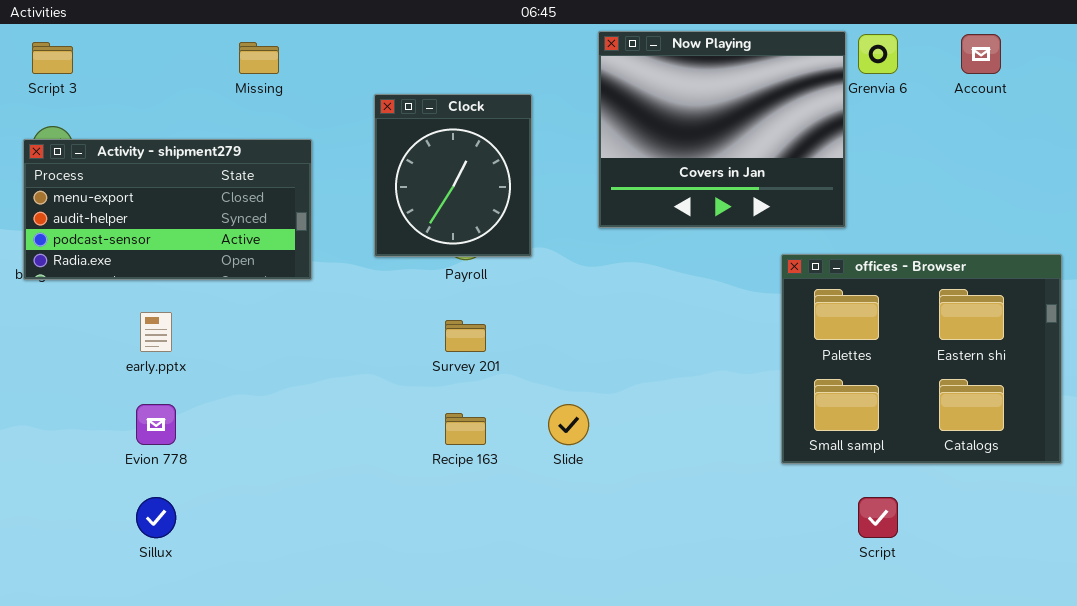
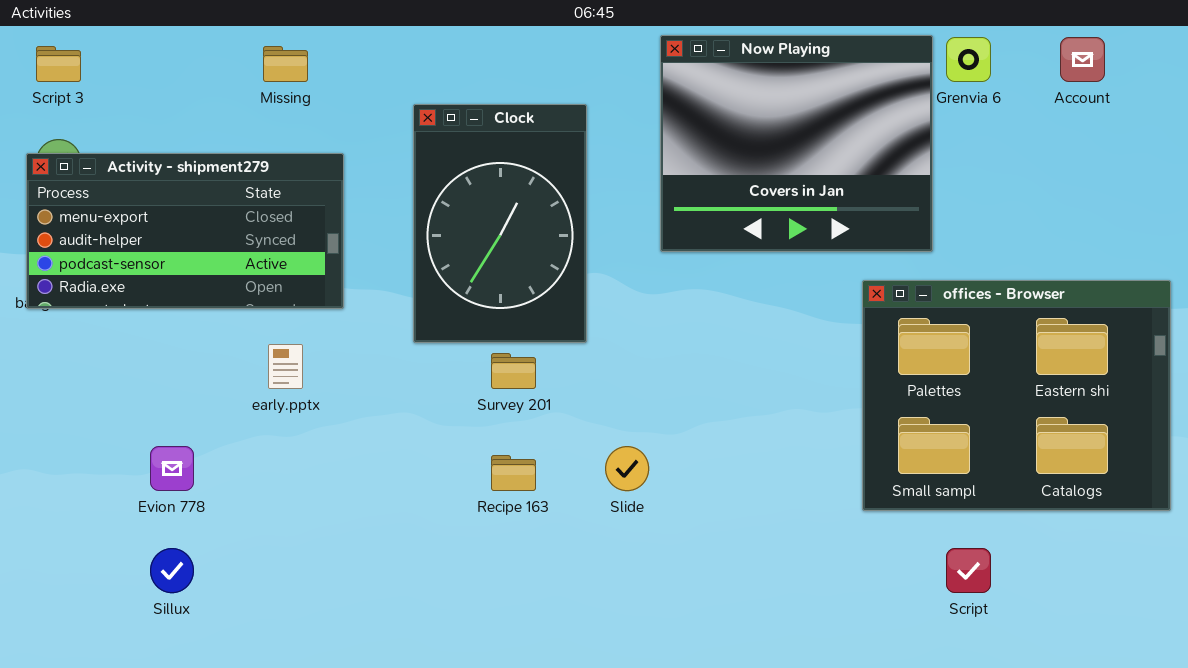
Clock: [374,94,532,257] -> [413,104,587,343], resized
early.pptx: [140,312,172,352] -> [268,344,303,389], moved

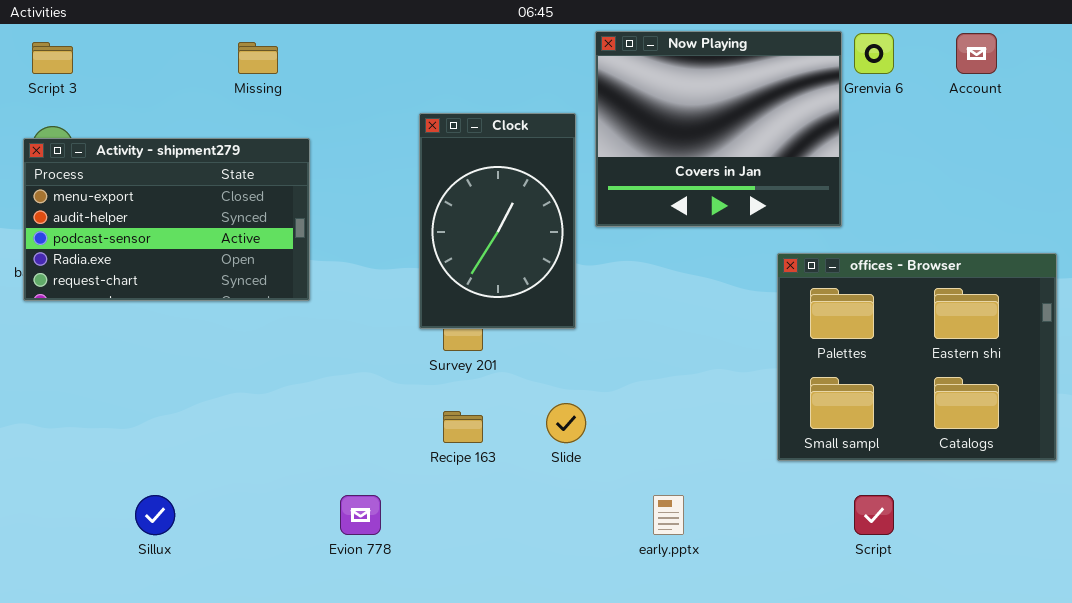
Clock: [413,104,587,343] -> [419,113,576,329], moved
Activity - shipment279: [26,153,344,309] -> [23,138,310,301], resized
early.pptx: [268,344,303,389] -> [653,495,684,535], moved
Evion 778: [150,446,194,491] -> [340,495,381,535], moved

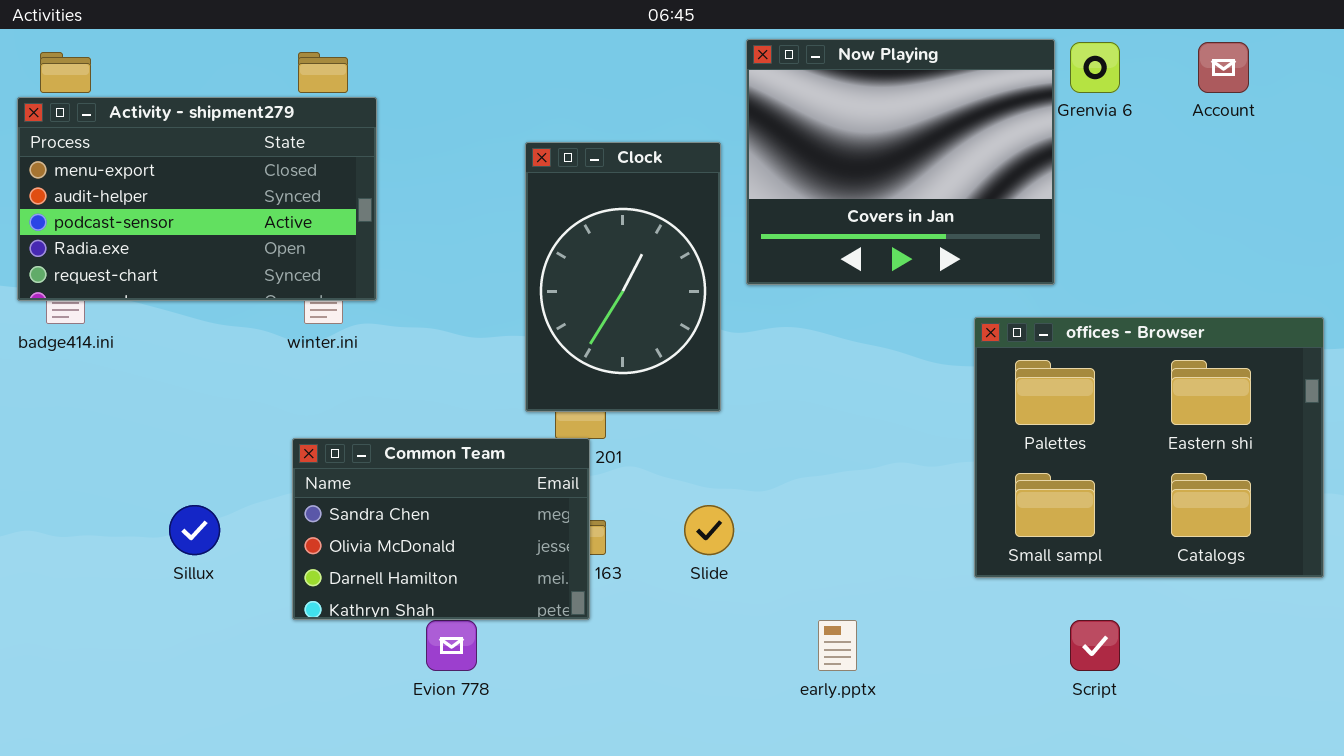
Activity - shipment279: [23,138,310,301] -> [17,97,377,301], moved
Common Team: none -> [292,438,590,620], opened
Sillux: [135,495,175,535] -> [169,505,220,555], moved

